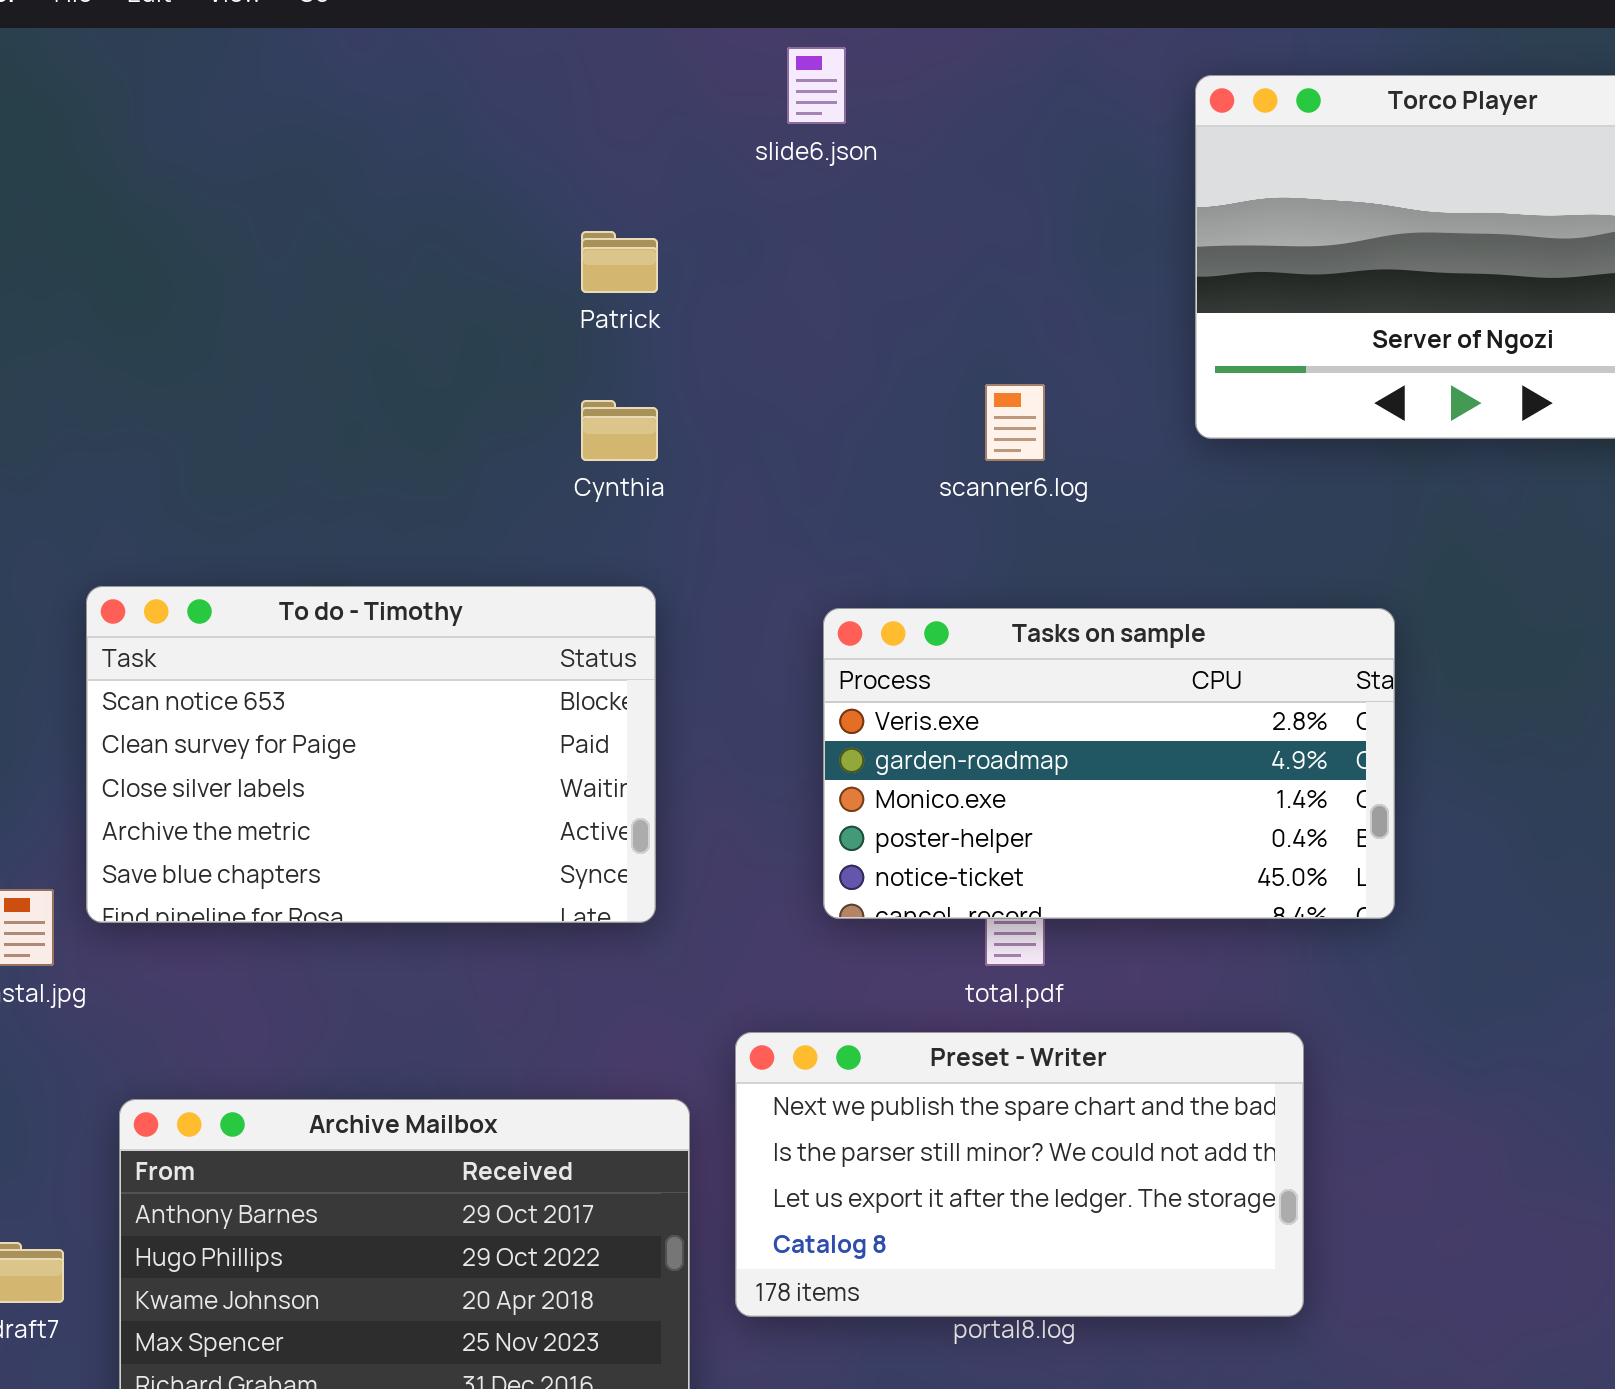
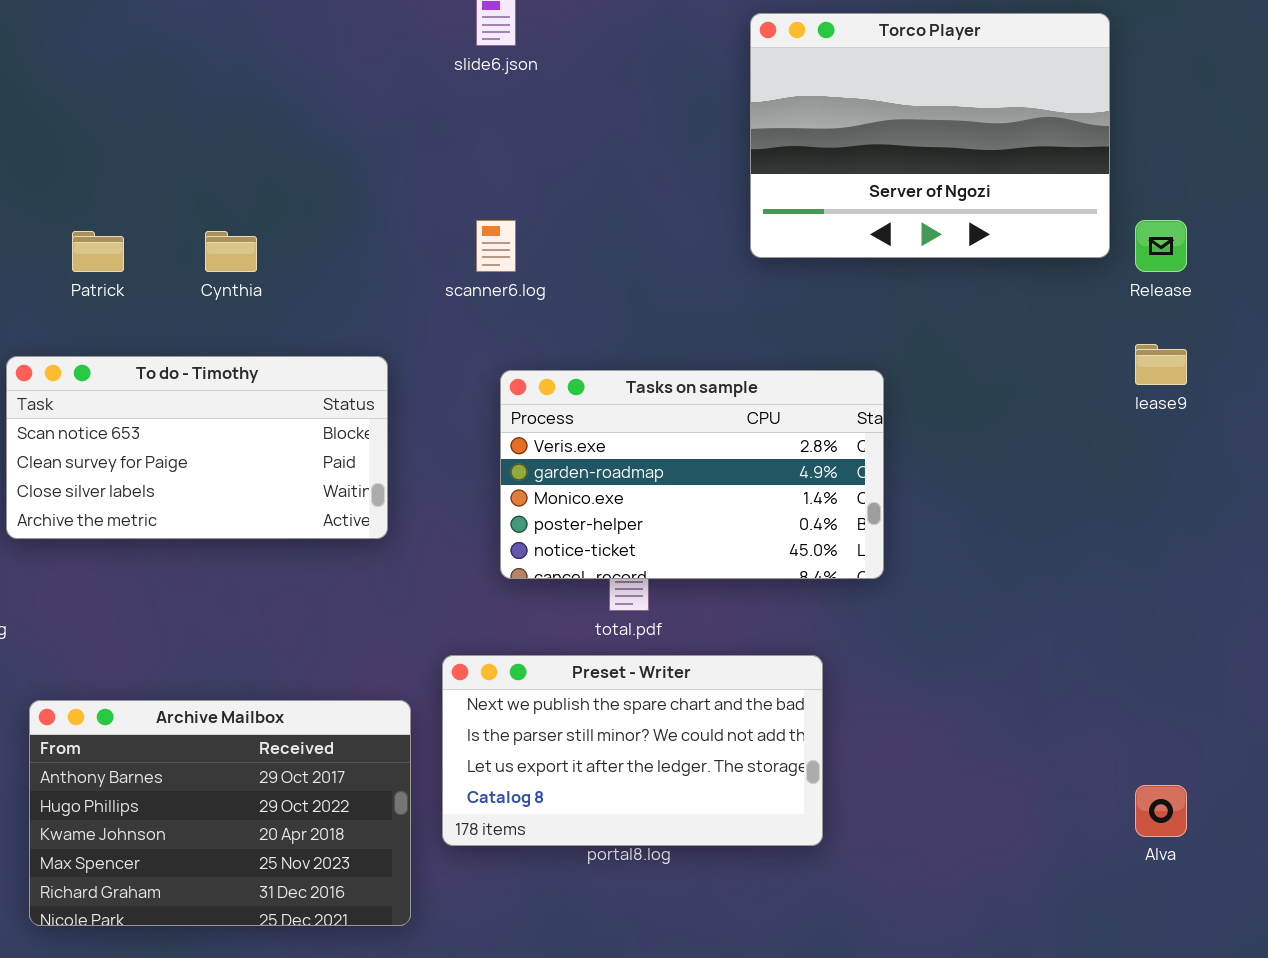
Patrick: [581,231,658,293] -> [72,231,124,272], moved
scanner6.log: [985,384,1045,461] -> [476,220,516,272], moved
Cynthia: [581,400,658,461] -> [205,231,257,272], moved
To do - Timothy: [86,586,656,923] -> [6,356,388,539], resized

